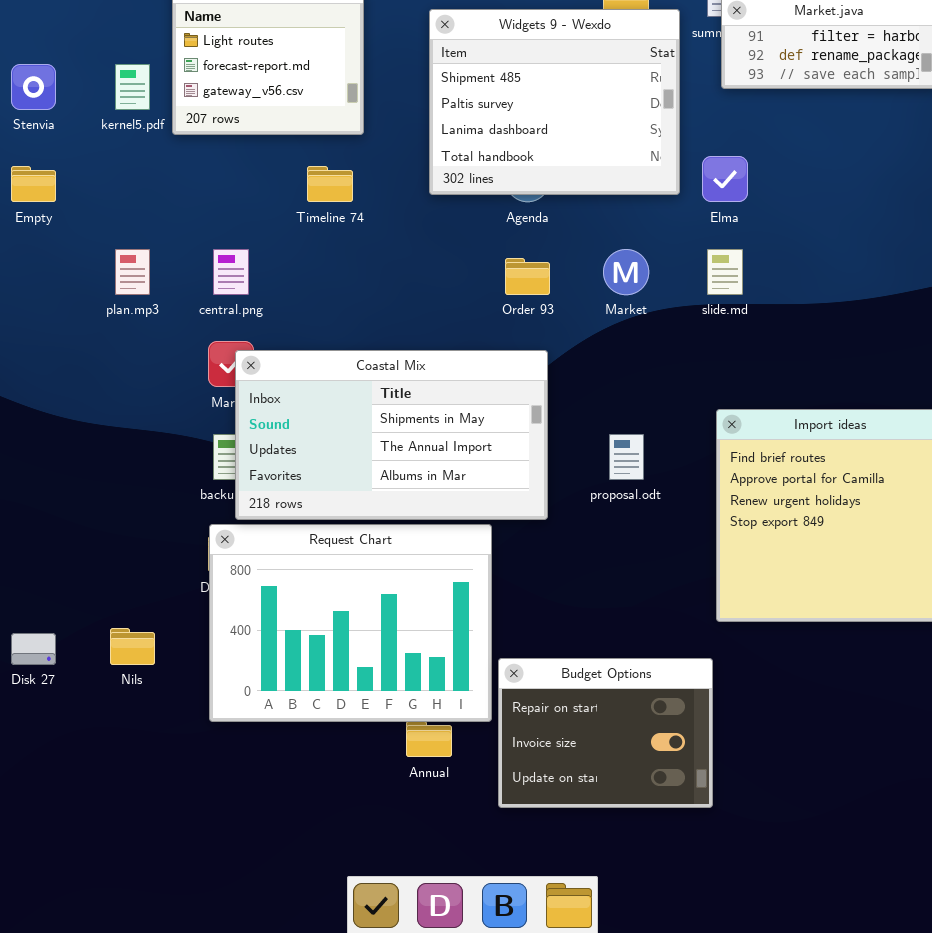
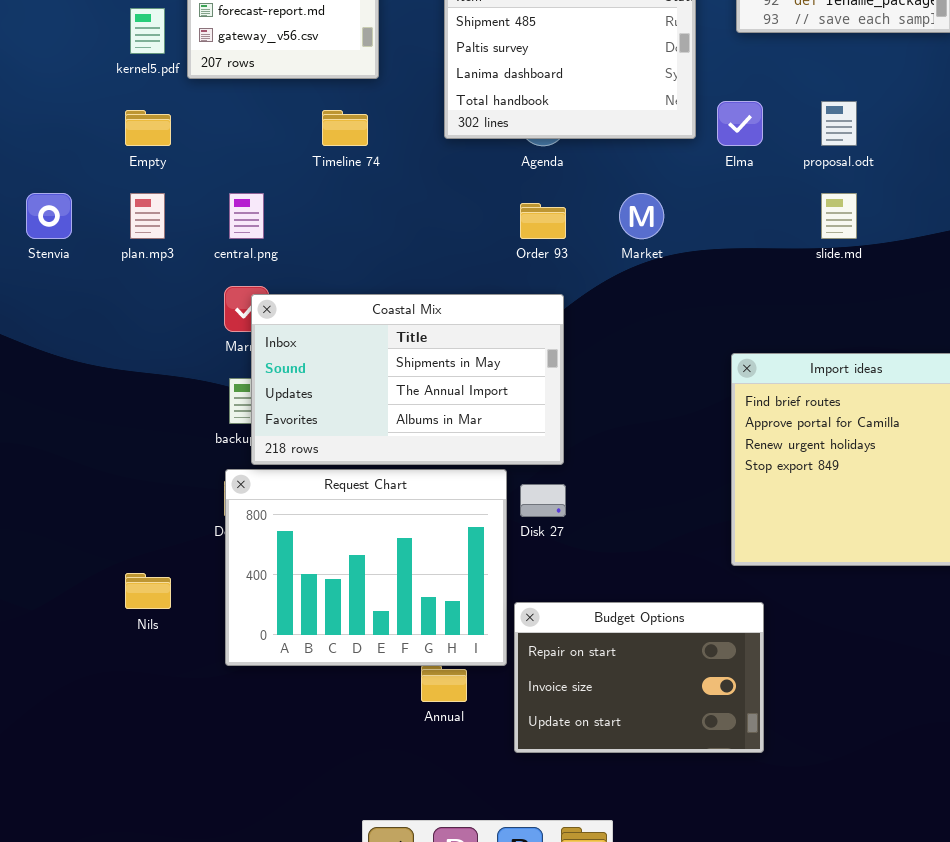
Stenvia: [11,64,56,110] -> [26,193,72,239], moved
Empty: [11,166,56,202] -> [125,110,171,146], moved
slide.md: [707,249,743,295] -> [821,193,857,239], moved
proposal.odt: [609,434,644,480] -> [821,101,857,146], moved
Disk 27: [11,633,56,665] -> [520,484,566,517], moved
Budget Options: [498,658,713,808] -> [514,602,764,753], resized

